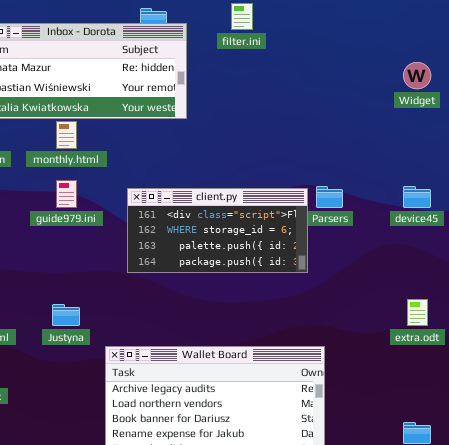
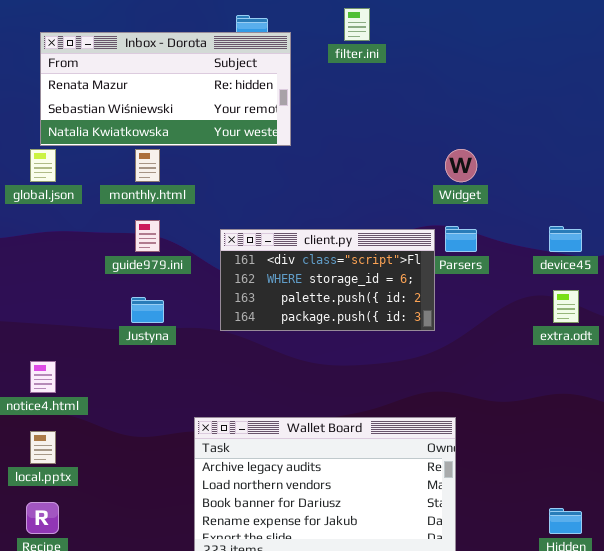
Widget: [403,62,431,89] -> [445,149,477,182], moved
extra.odt: [407,299,428,326] -> [553,290,579,323], moved
Justyna: [52,304,80,326] -> [131,297,164,323], moved

